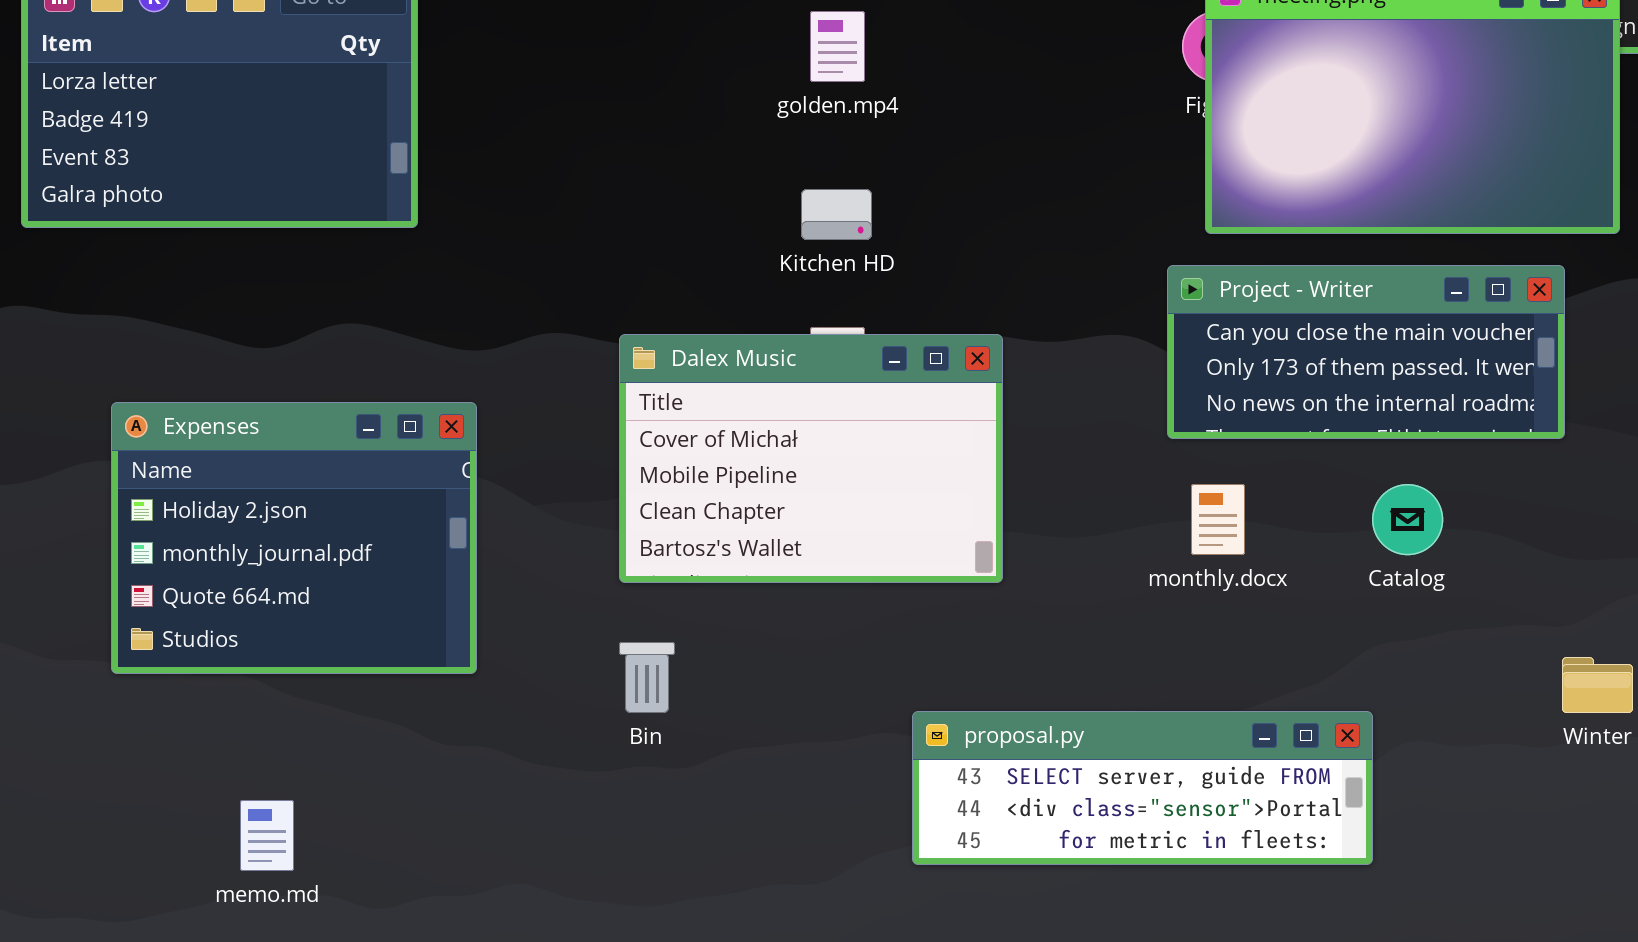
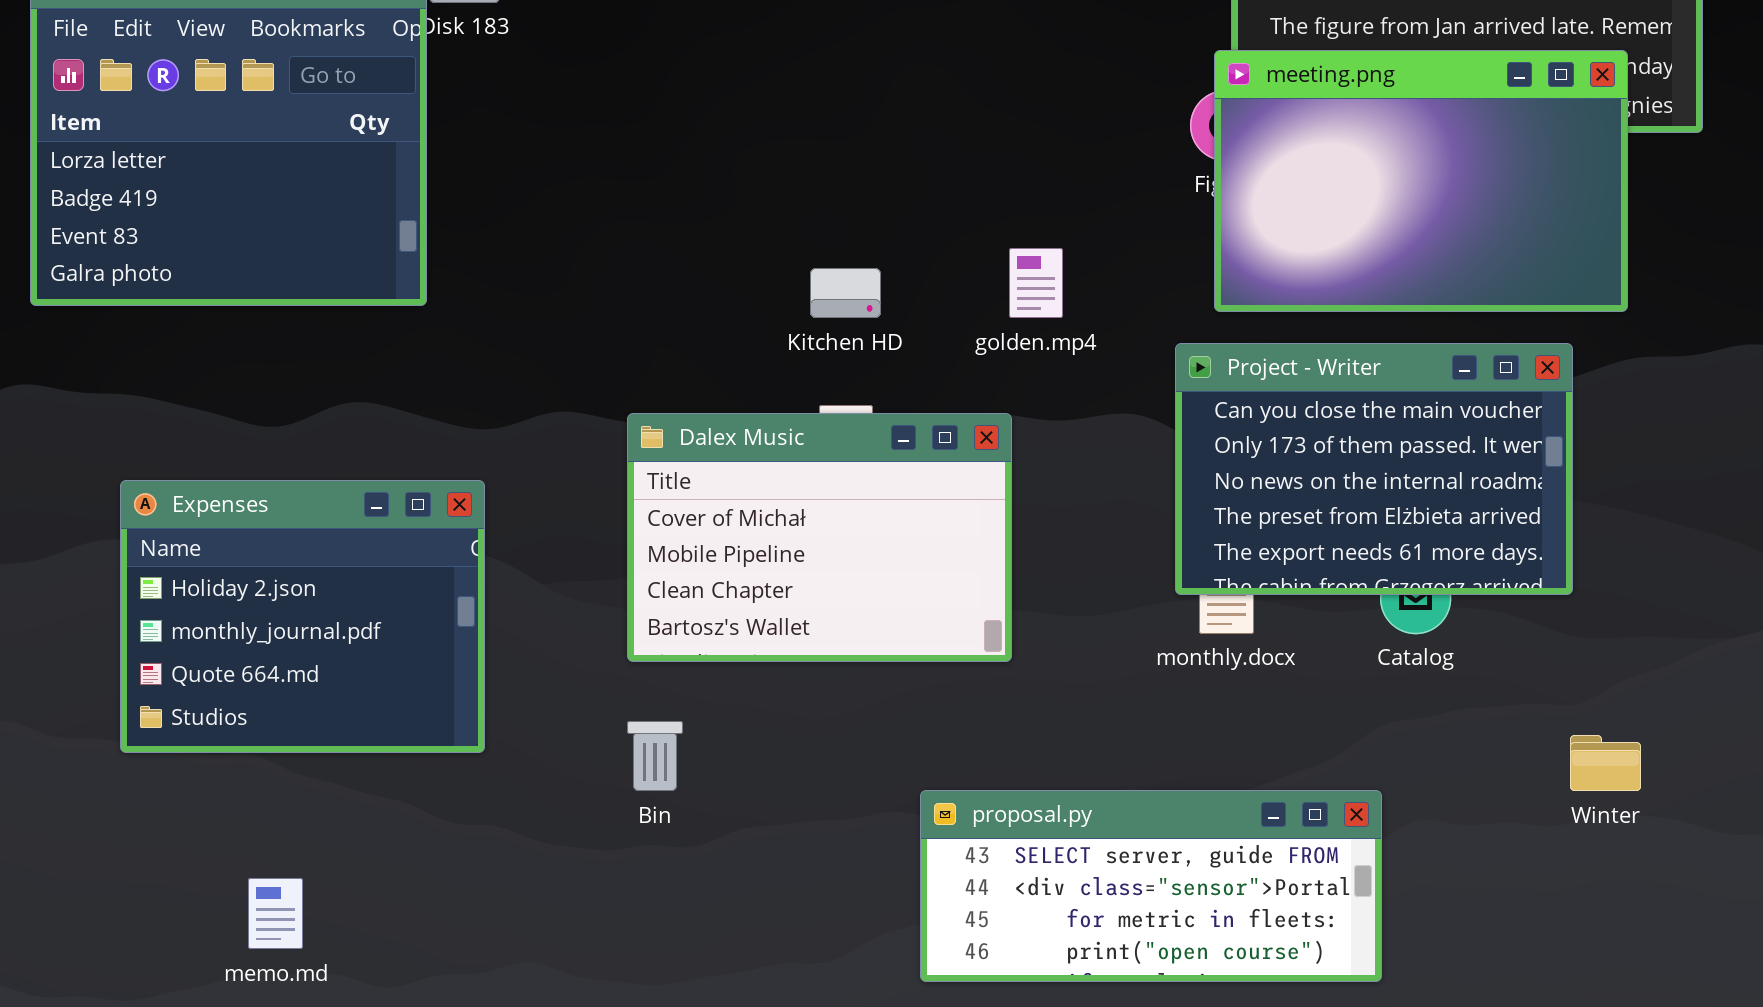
golden.mp4: [810,11,865,82] -> [1009,248,1063,318], moved
Project - Writer: [1167,265,1565,439] -> [1175,343,1573,595], resized
proposal.py: [912,711,1373,865] -> [920,790,1382,982], resized

